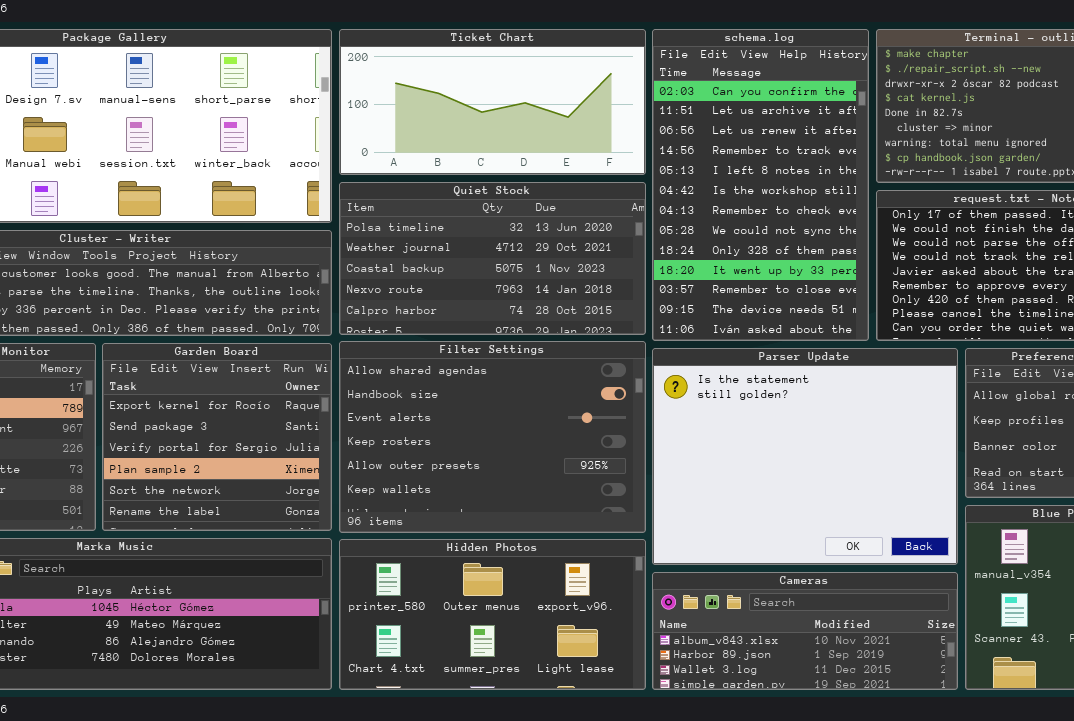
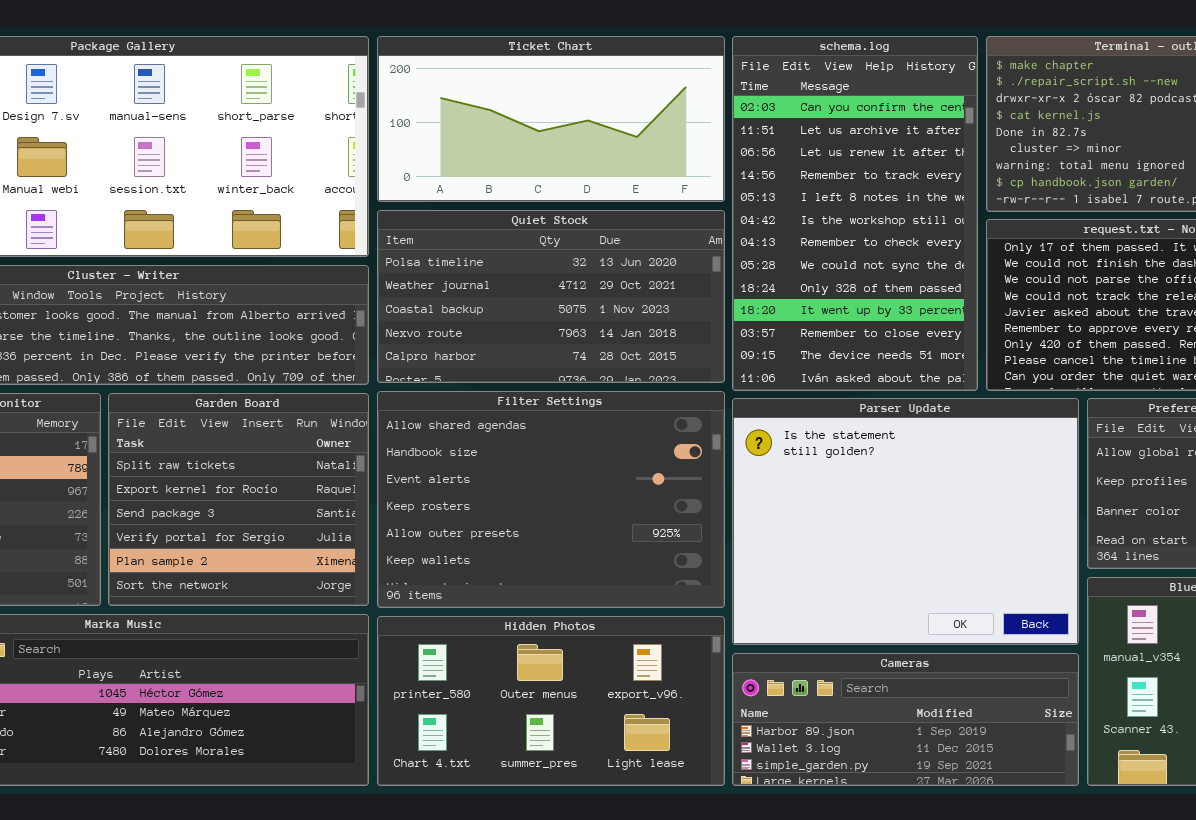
Garden Board: [102,343,332,531] -> [108,393,369,606], scrolled up 1 row
Cameras: [652,572,958,690] -> [732,653,1079,786], scrolled down 1 row

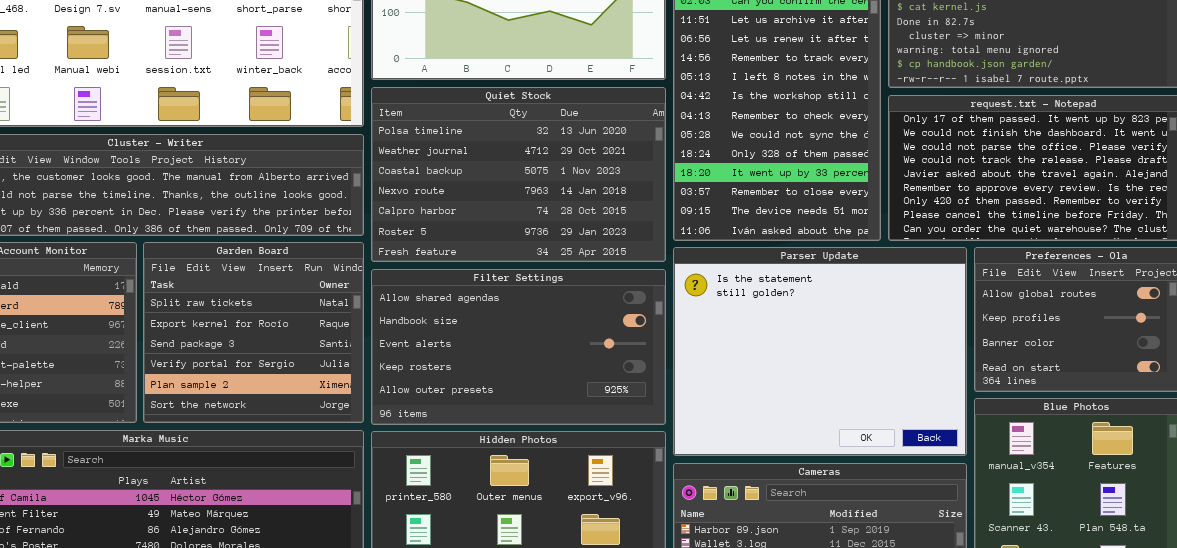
Quiet Stock: [377,210,725,383] -> [371,87,666,262], resized
Filter Settings: [377,391,725,608] -> [371,269,666,425], resized

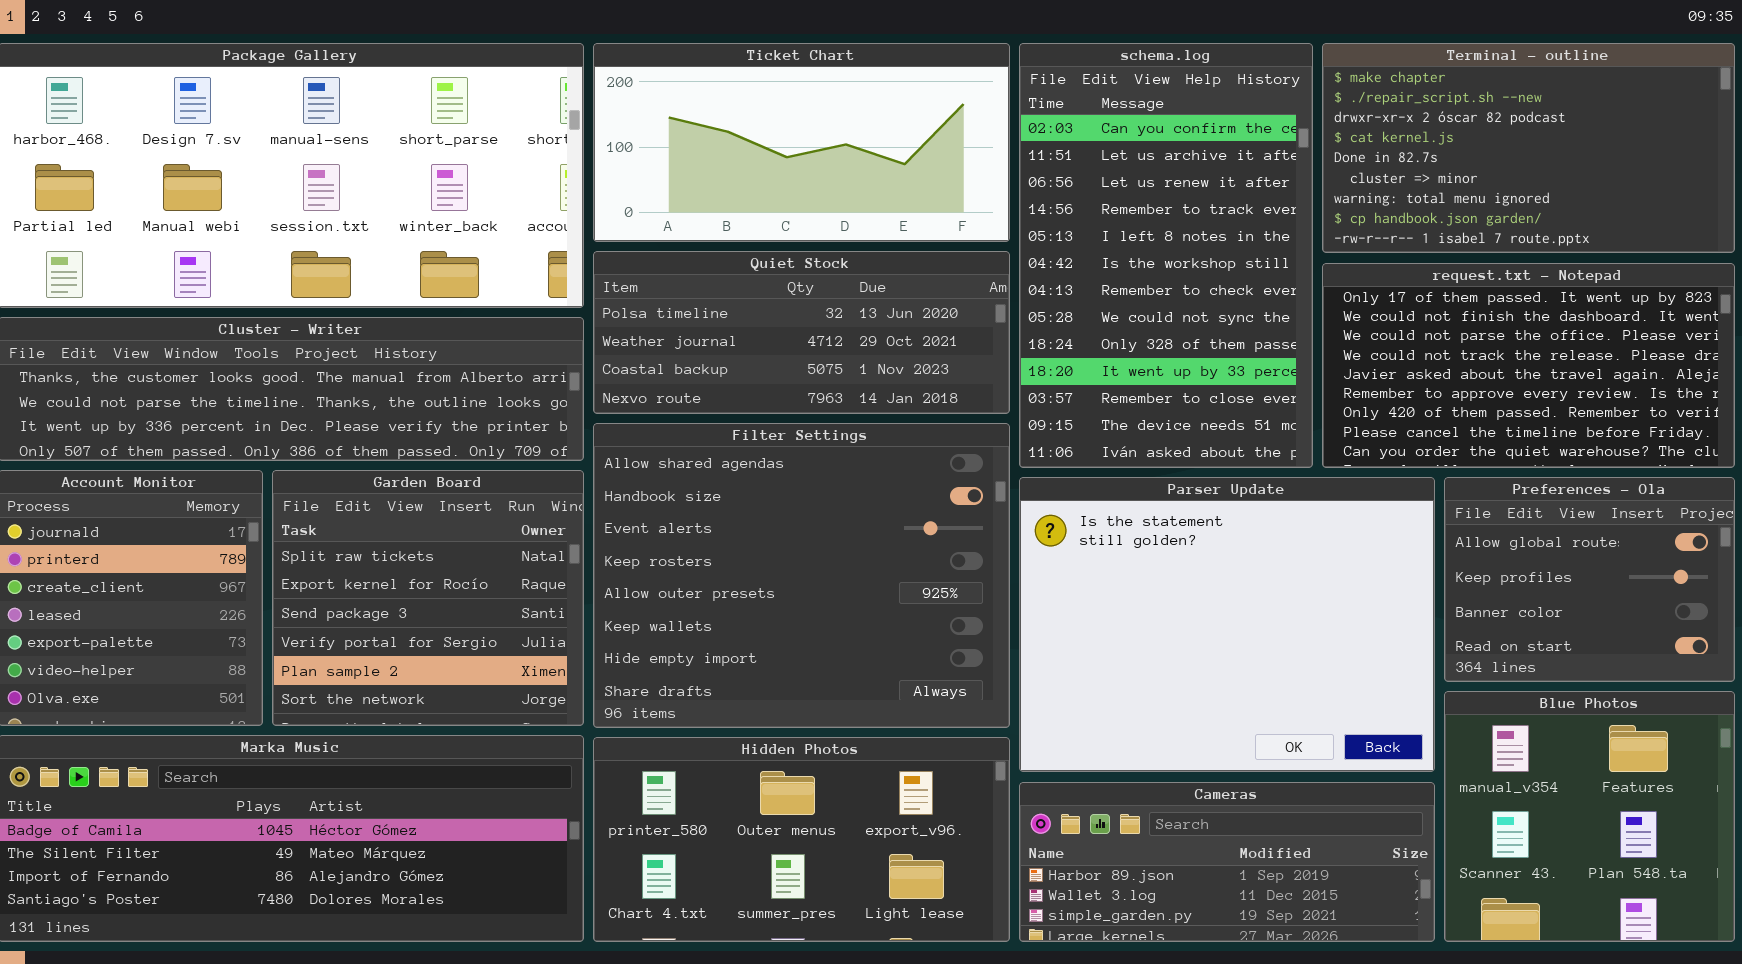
Quiet Stock: [371,87,666,262] -> [593,251,1010,414], resized
Filter Settings: [371,269,666,425] -> [593,423,1010,728], resized

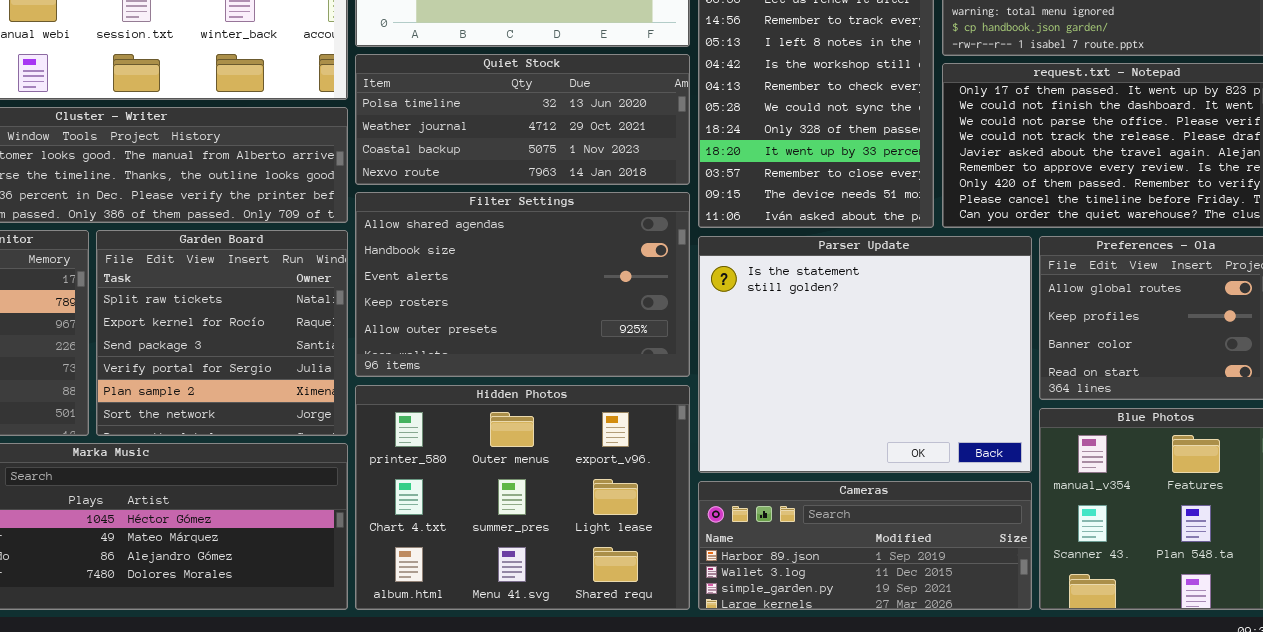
Filter Settings: [593,423,1010,728] -> [355,192,690,377], resized
Hidden Photos: [593,737,1010,942] -> [355,385,690,610], resized

